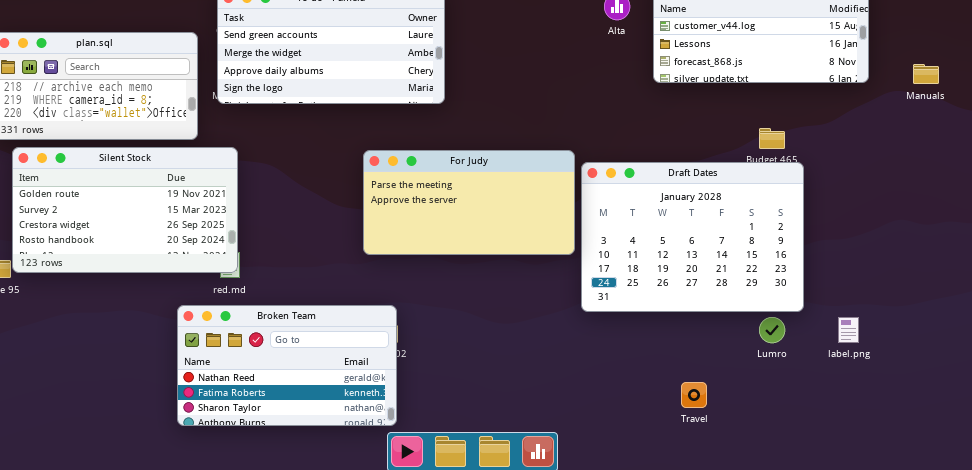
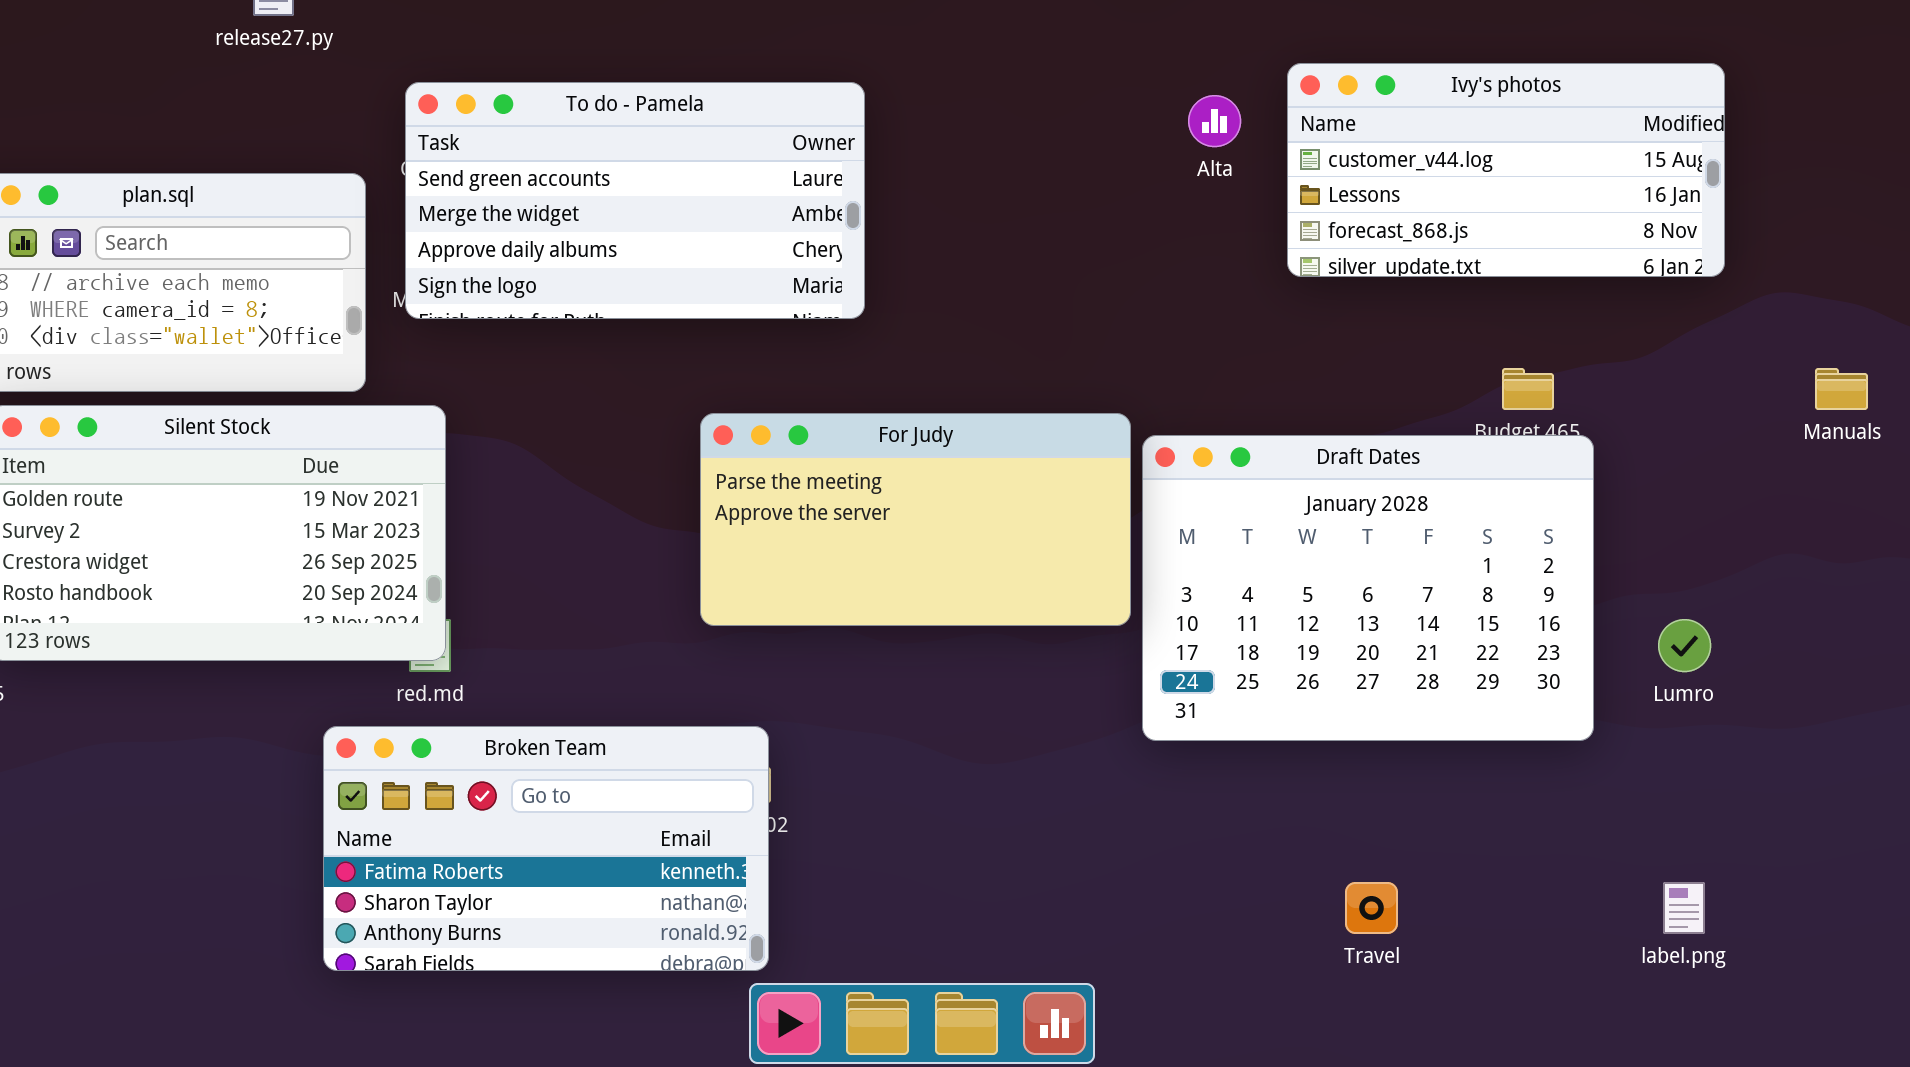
Manuals: [913,64,939,84] -> [1815,368,1868,410], moved
Broken Team: [177,305,397,426] -> [323,726,769,971], scrolled down 1 row
Lumro: [759,317,785,343] -> [1658,619,1711,672], moved
label.png: [838,317,859,343] -> [1663,882,1705,934], moved

